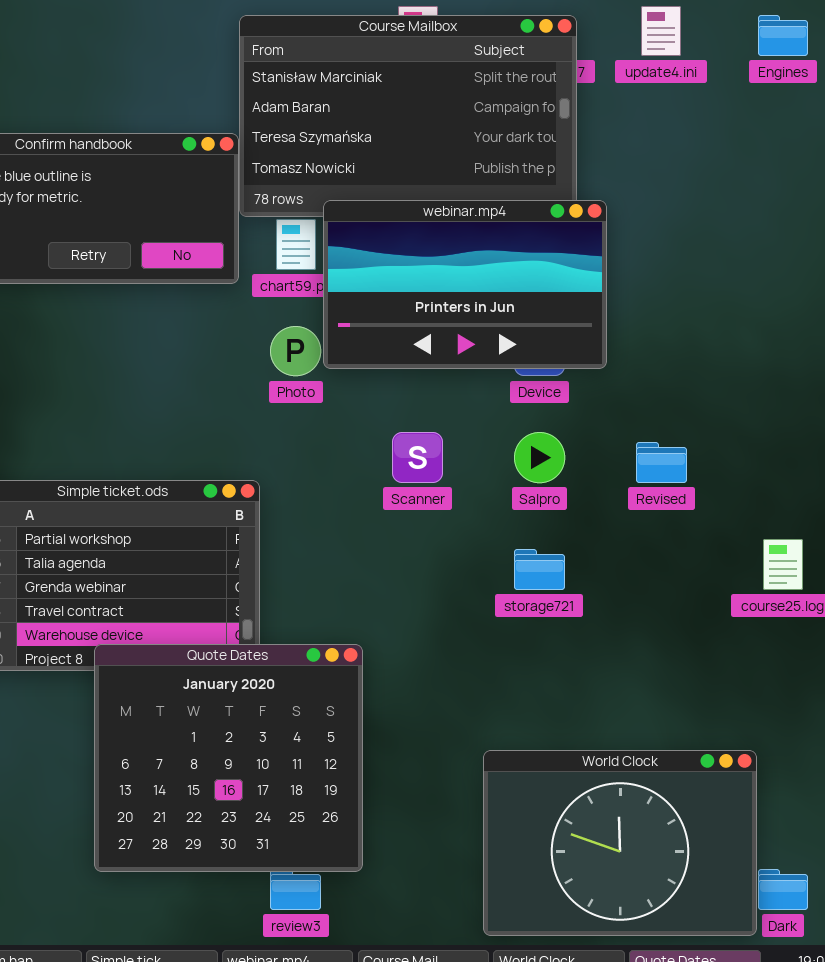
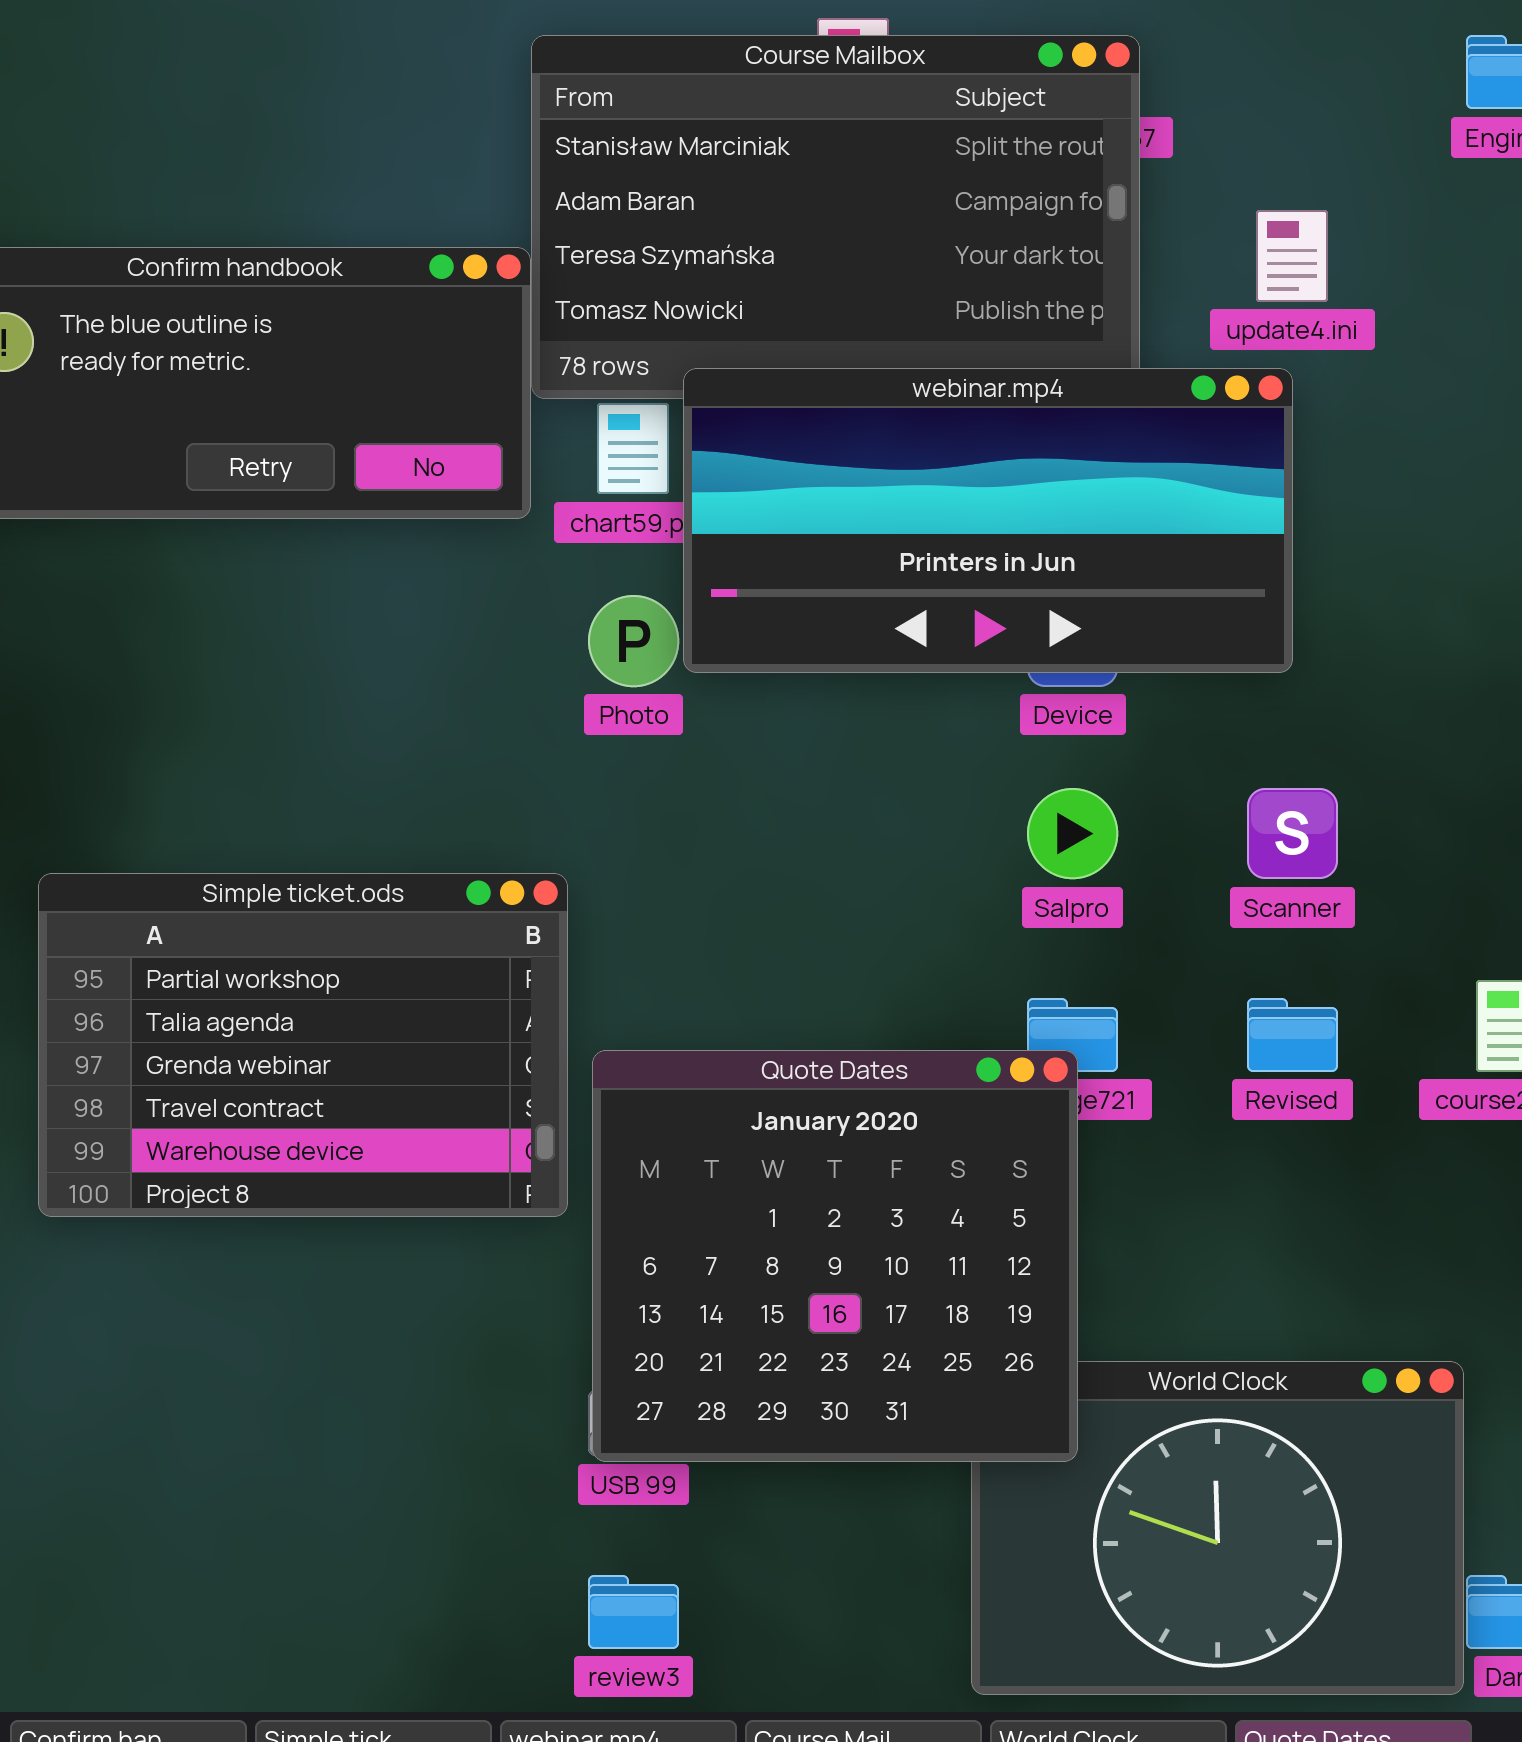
update4.ini: [641,6,681,56] -> [1256,210,1328,302], moved
webinar.mp4: [323,200,607,369] -> [683,368,1293,673], resized
Scanner: [392,432,443,483] -> [1247,788,1338,879], moved
Revised: [636,442,687,483] -> [1247,998,1338,1072], moved
Quote Dates: [94,644,363,872] -> [592,1050,1078,1462], moved

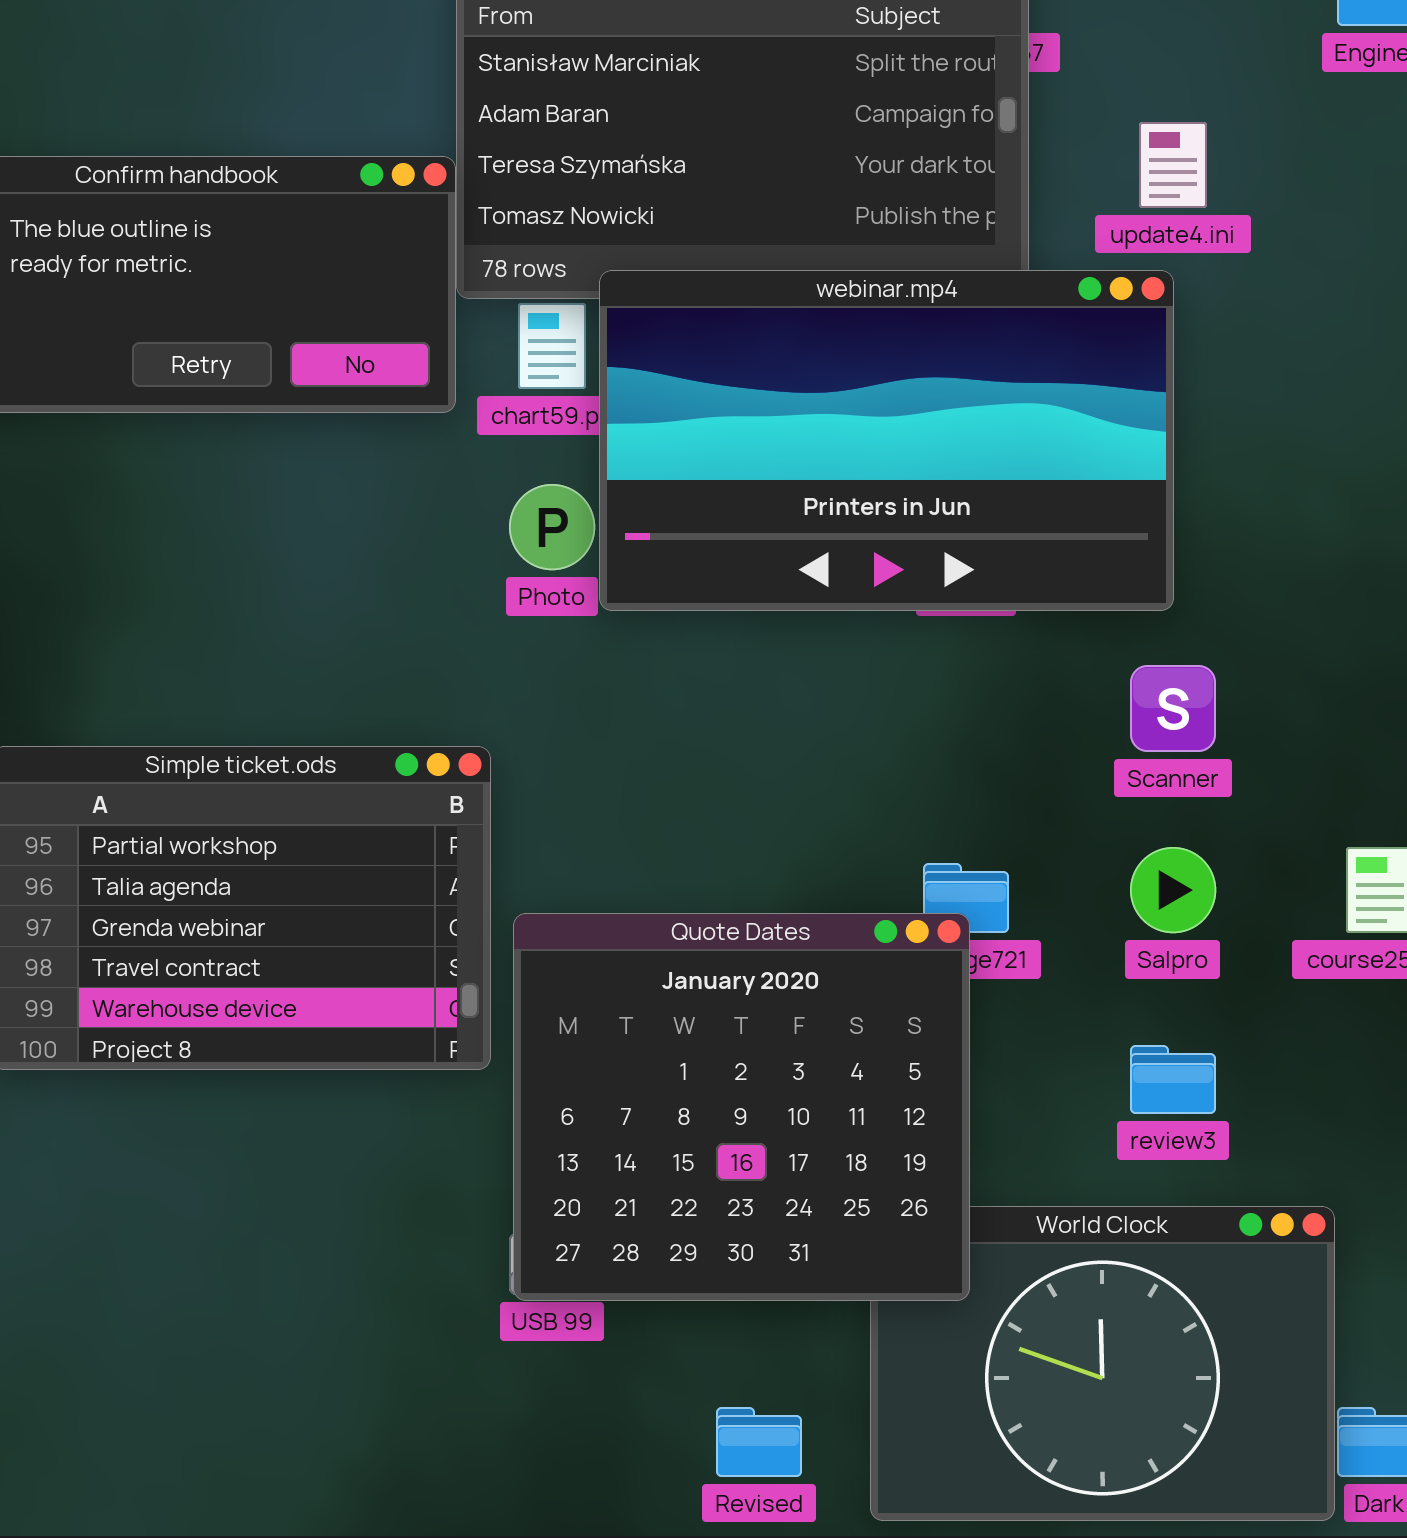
webinar.mp4: [683,368,1293,673] -> [599,270,1174,611], resized
Salpro: [1027,788,1118,879] -> [1130,847,1216,933], moved
Revised: [1247,998,1338,1072] -> [716,1407,802,1477], moved
review3: [588,1575,679,1649] -> [1130,1045,1216,1114], moved

